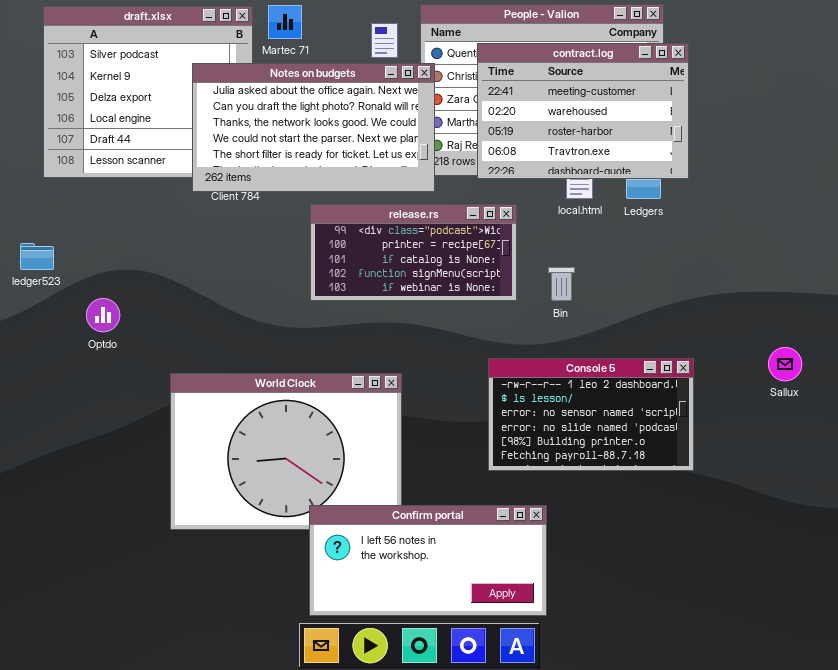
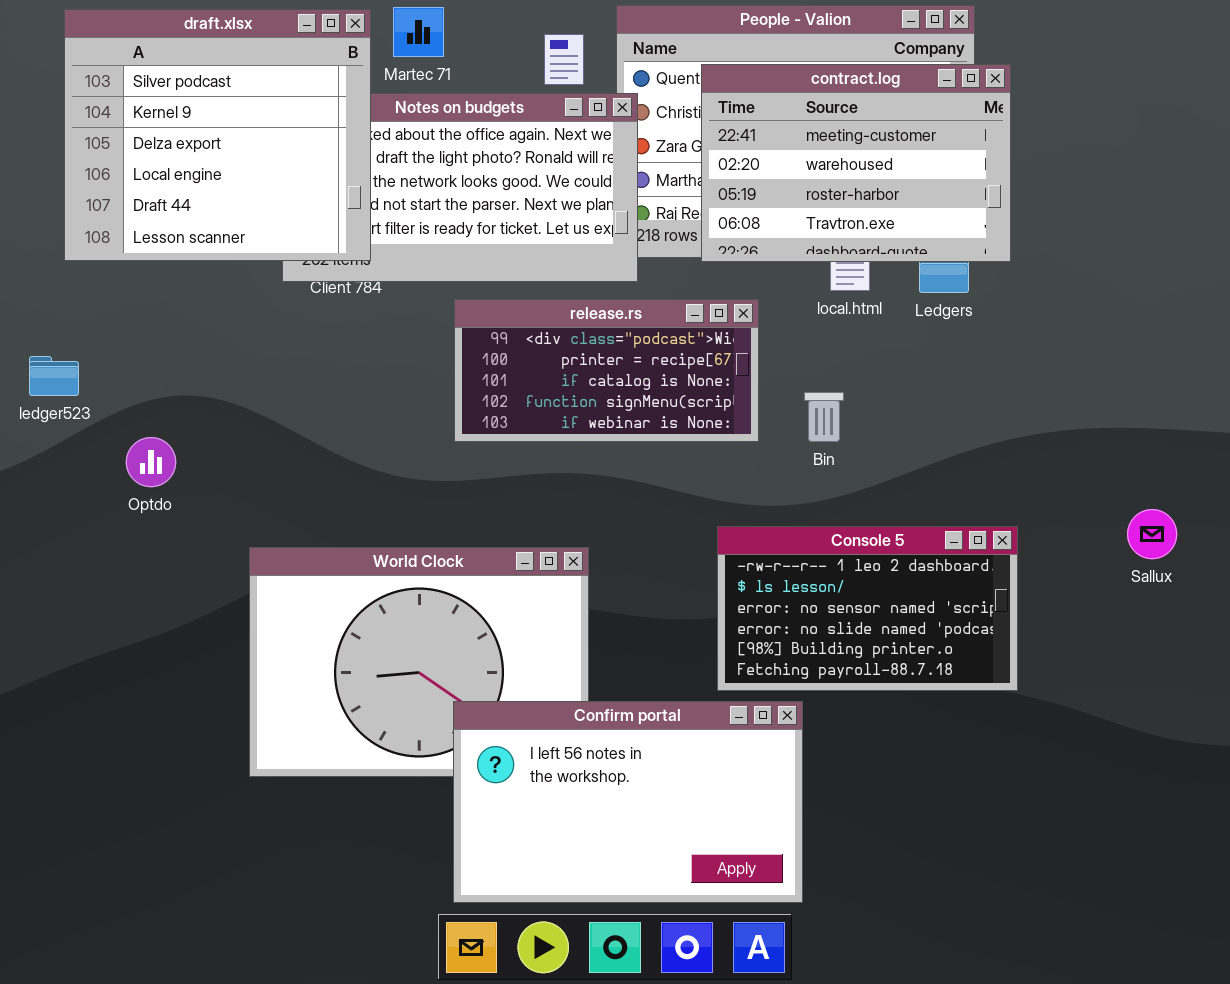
draft.xlsx: [43,6,253,178] -> [64,9,371,261], raised
Confirm portal: [309,505,547,616] -> [453,701,803,903], resized

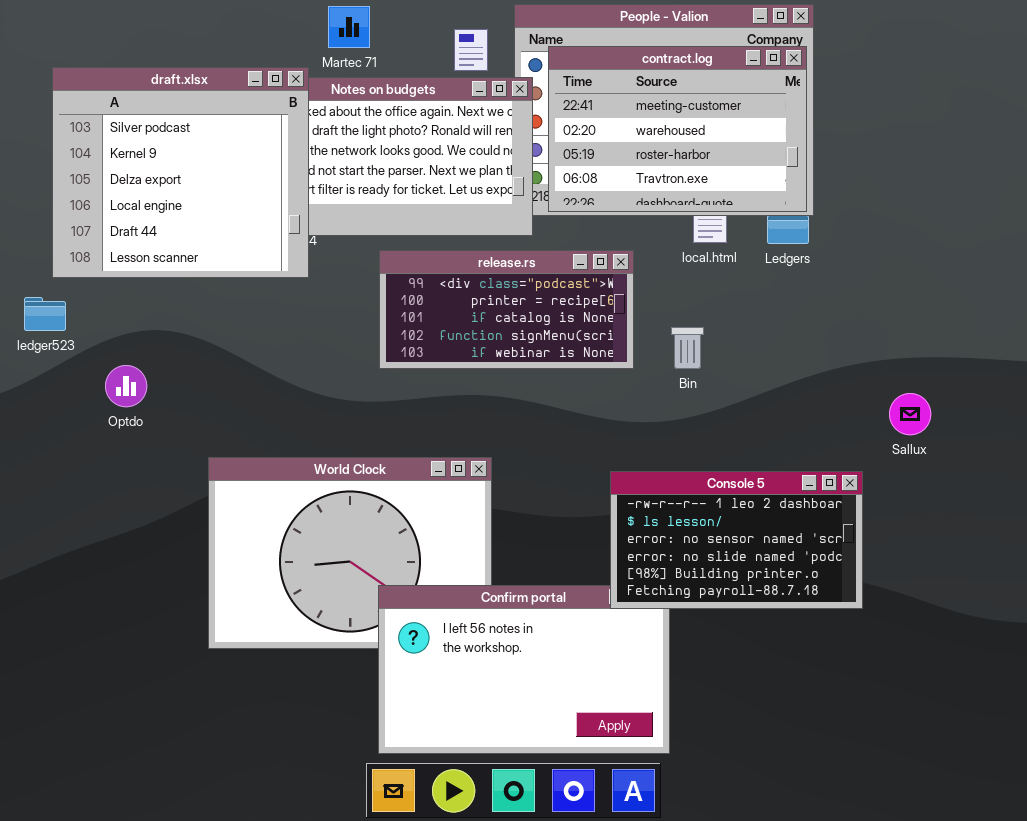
draft.xlsx: [64,9,371,261] -> [52,67,309,278], moved
contract.log: [701,64,1011,262] -> [548,46,807,212], moved
Sallux: [1127,509,1177,559] -> [889,393,931,435], moved
Console 5: [717,526,1018,691] -> [610,471,863,609], moved

